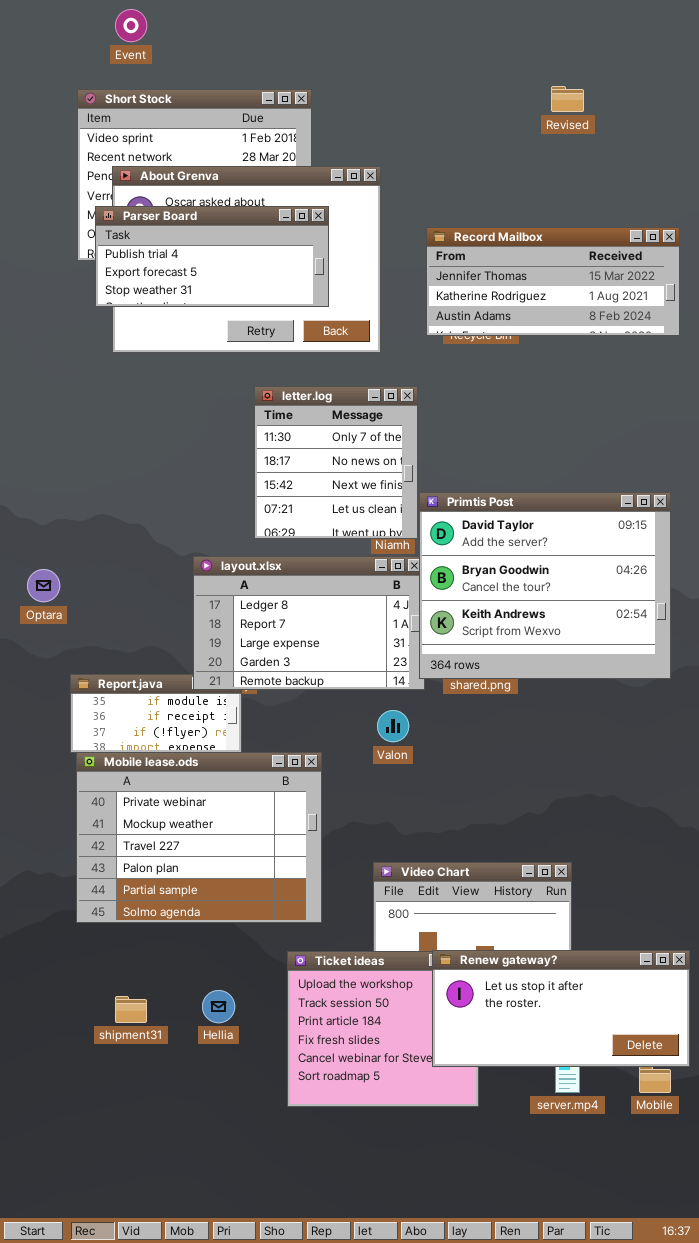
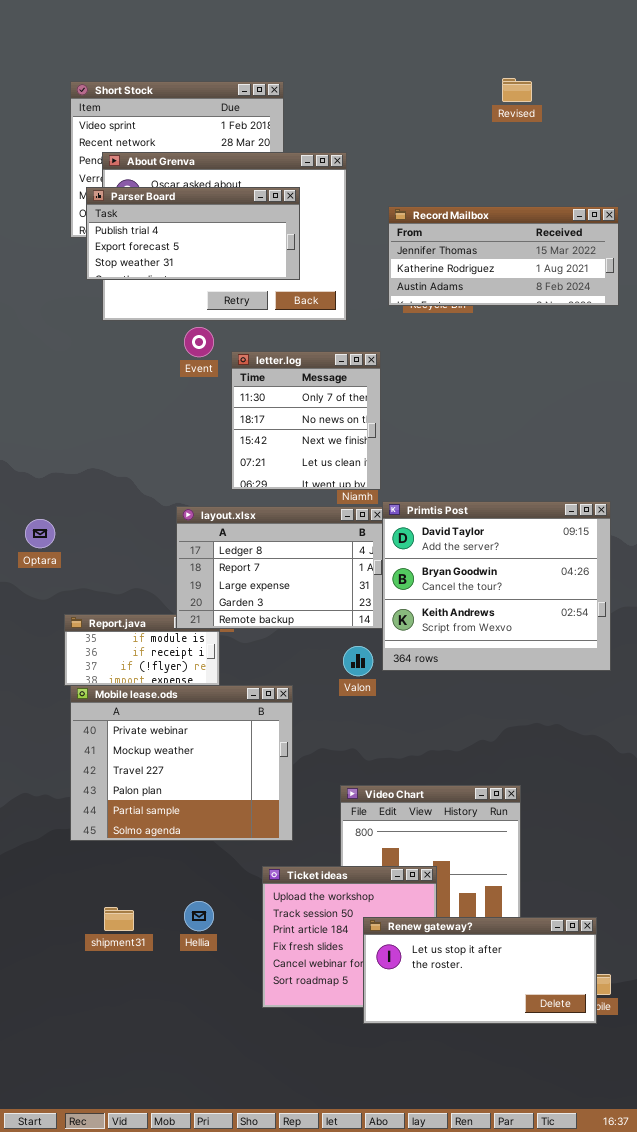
Event: [115,9,147,42] -> [184,327,214,357], moved
Primtis Post: [419,492,671,679] -> [382,501,611,671], moved
Renew gateway?: [432,950,690,1067] -> [363,917,597,1024], moved

